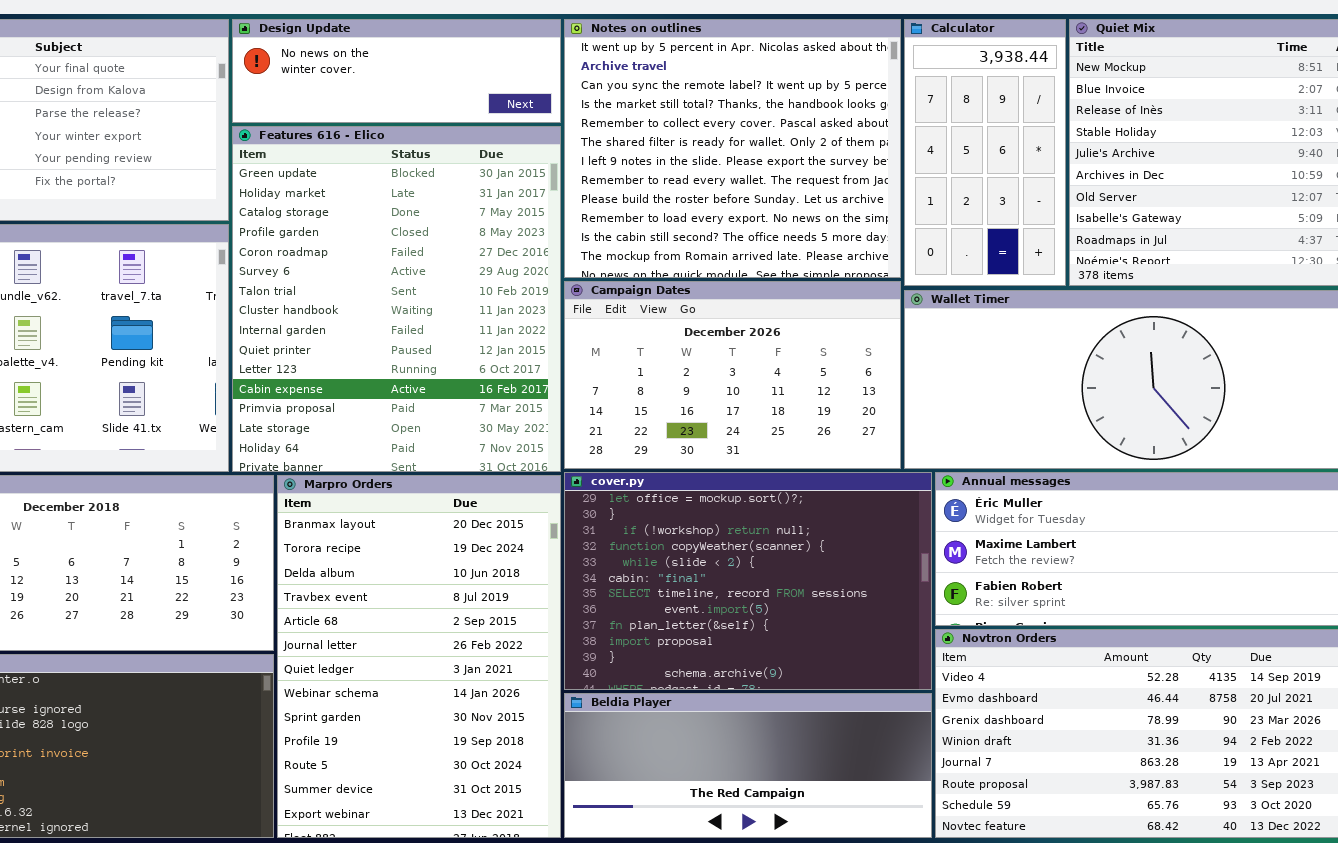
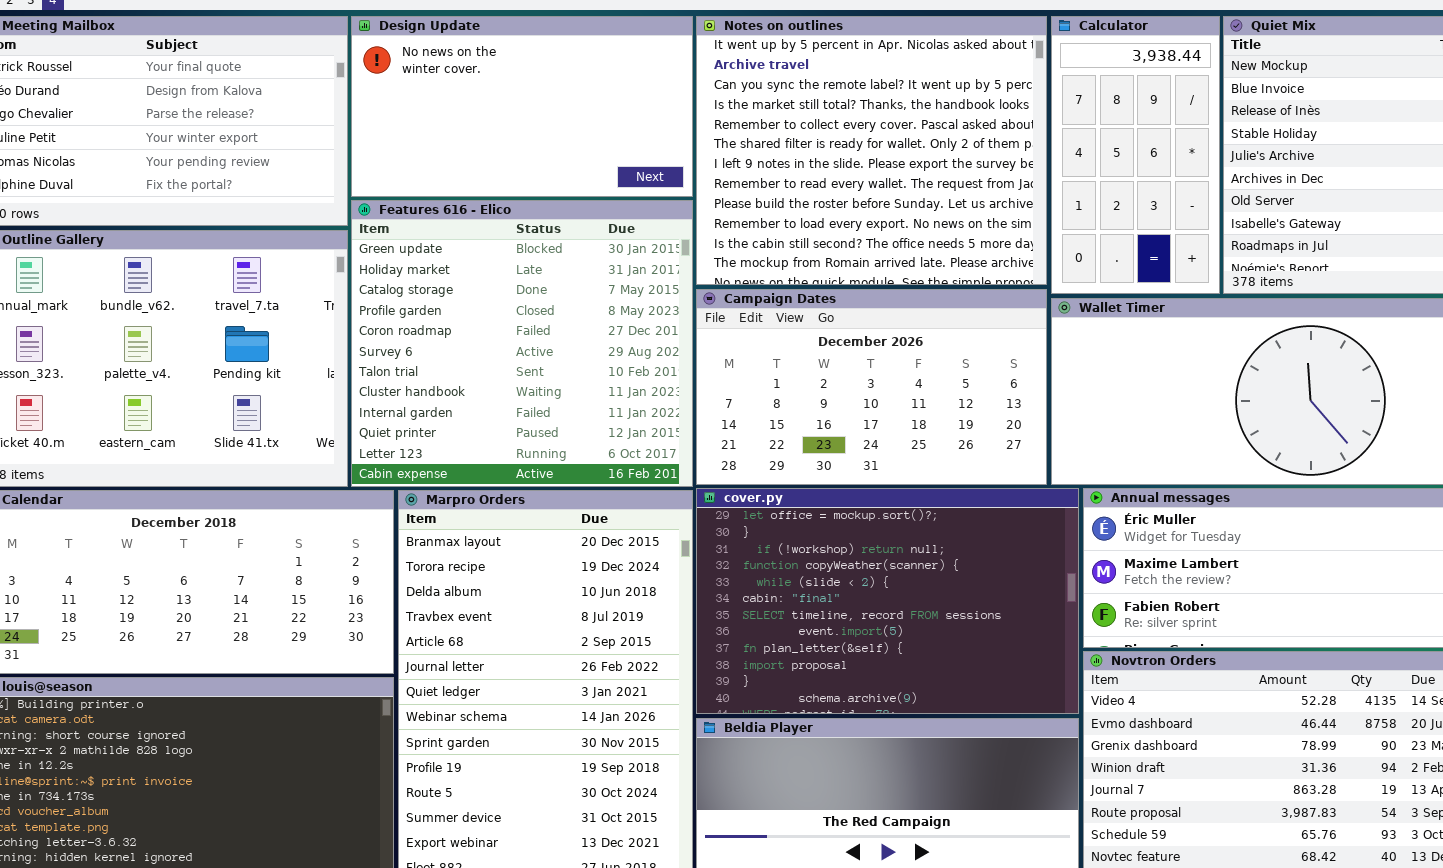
Design Update: [232,19,561,123] -> [351,16,693,197], resized
Features 616 - Elico: [232,126,561,472] -> [351,200,693,487], resized

